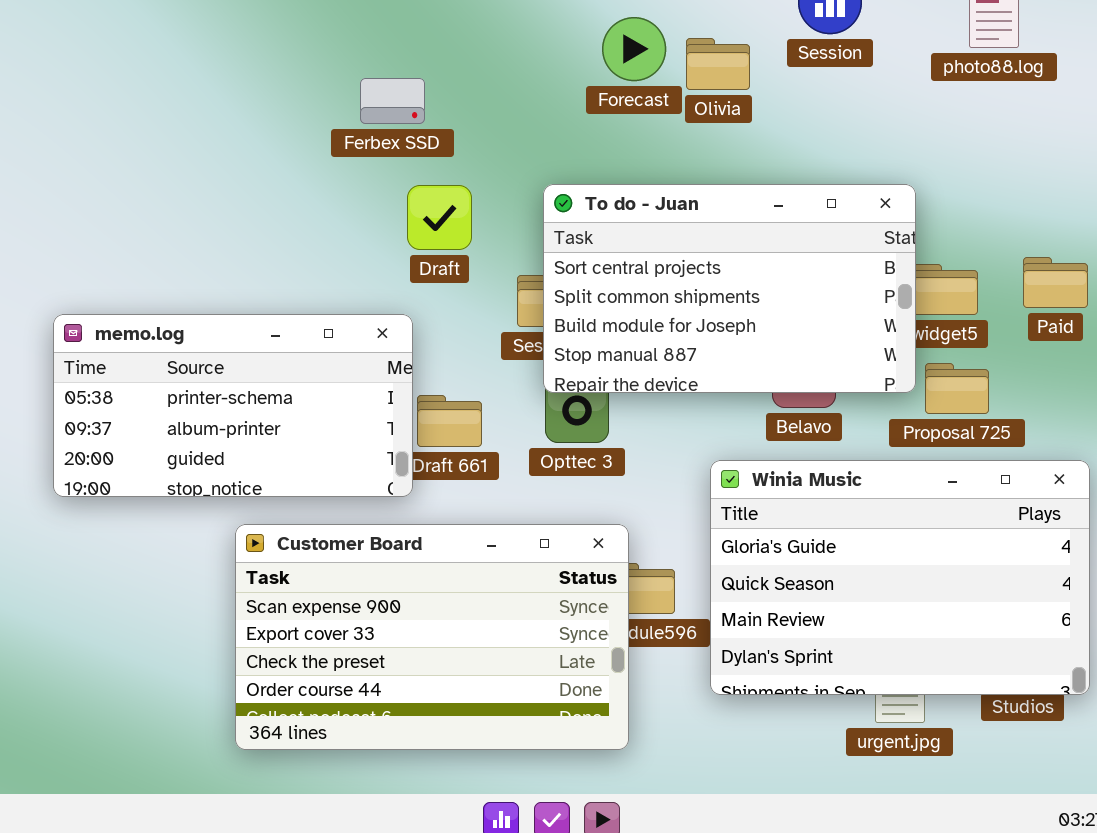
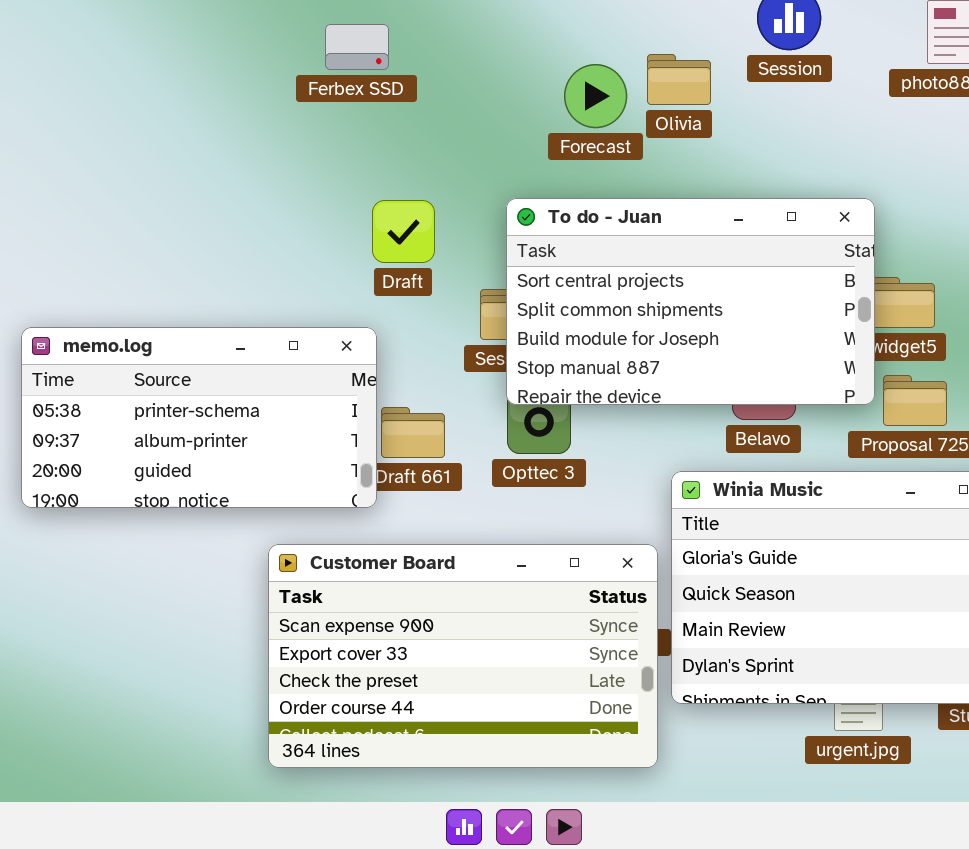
Forecast: [602,17,666,81] -> [564,64,627,128], moved
Ferbex SSD: [360,78,425,124] -> [325,24,389,70], moved
Customer Board: [235,524,629,750] -> [268,544,658,768], moved

